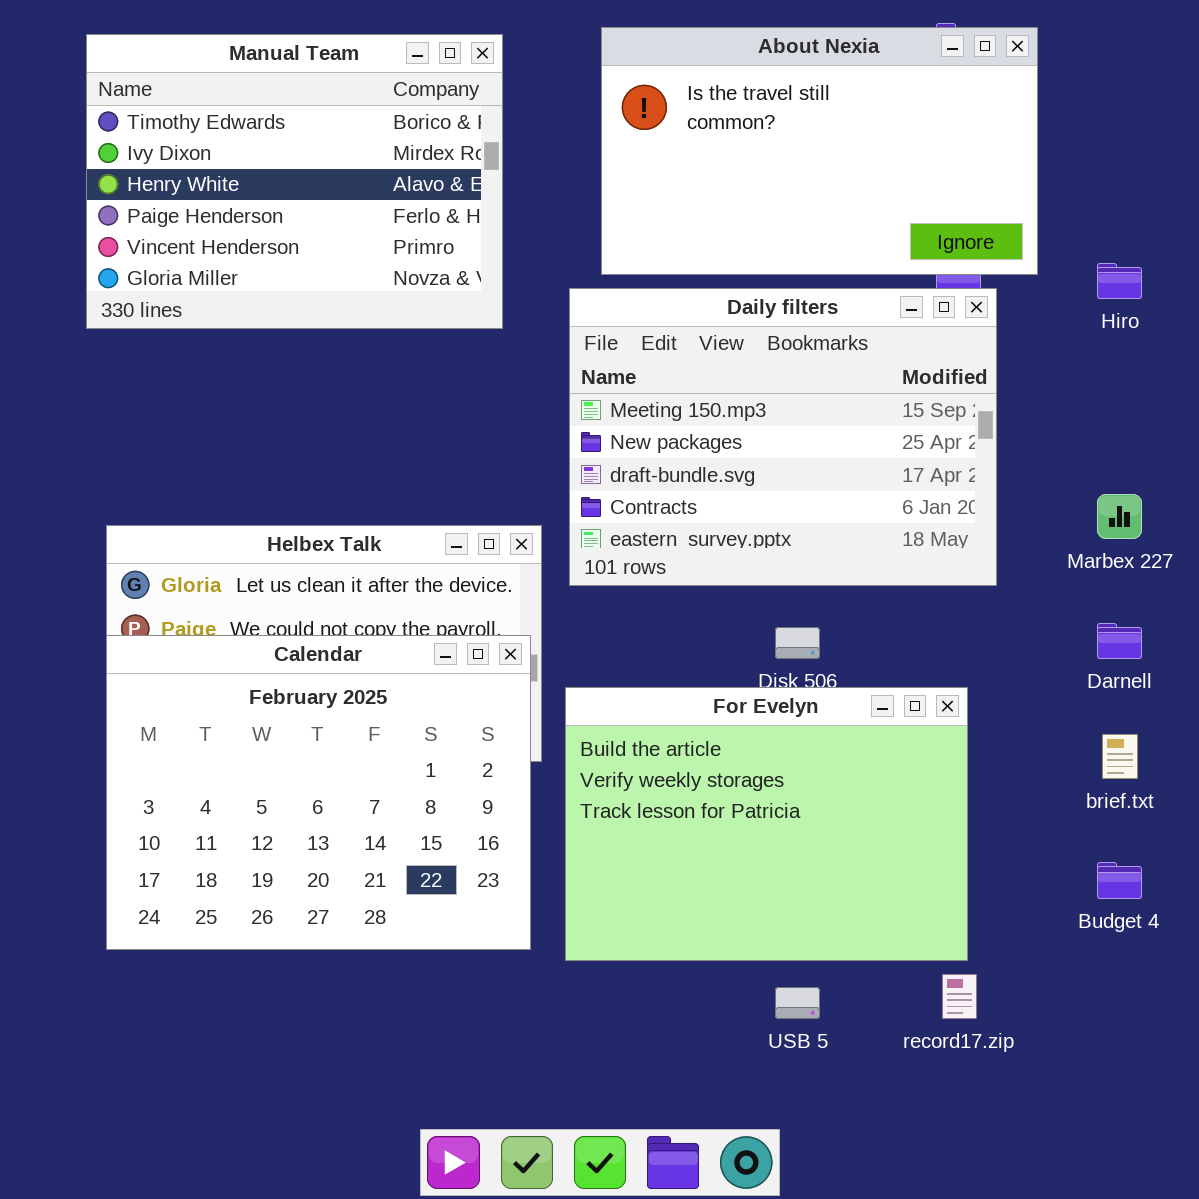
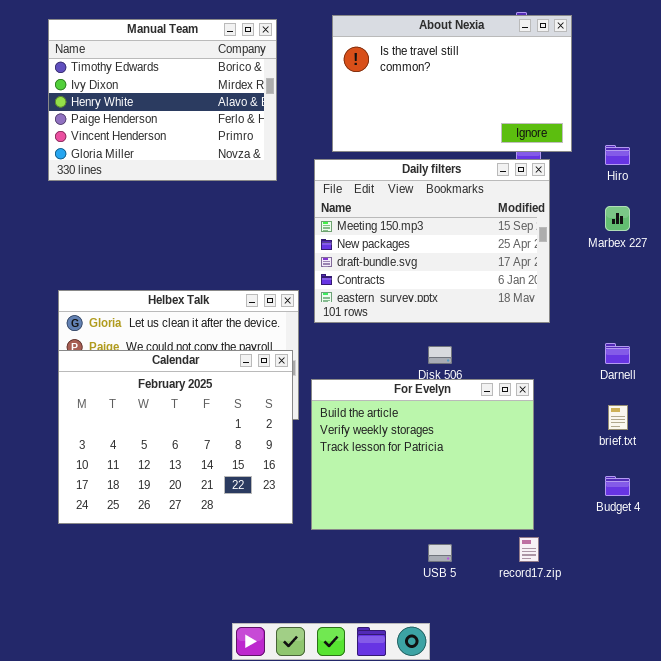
Marbex 227: [1097,494,1142,539] -> [605,206,630,231], moved

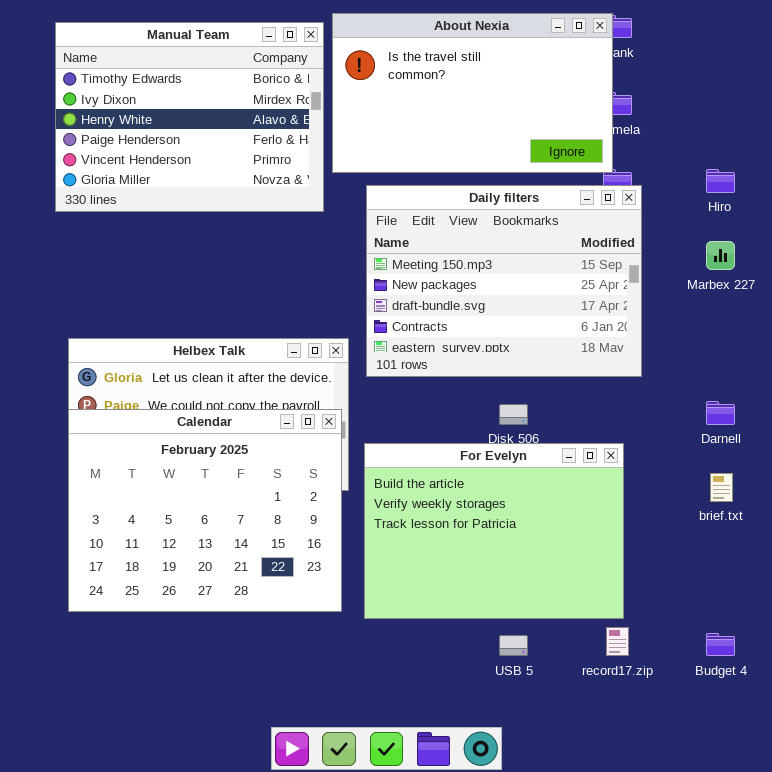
About Nexia: [332,15,572,152] -> [332,13,613,173], moved
Budget 4: [605,476,630,496] -> [706,633,735,656], moved

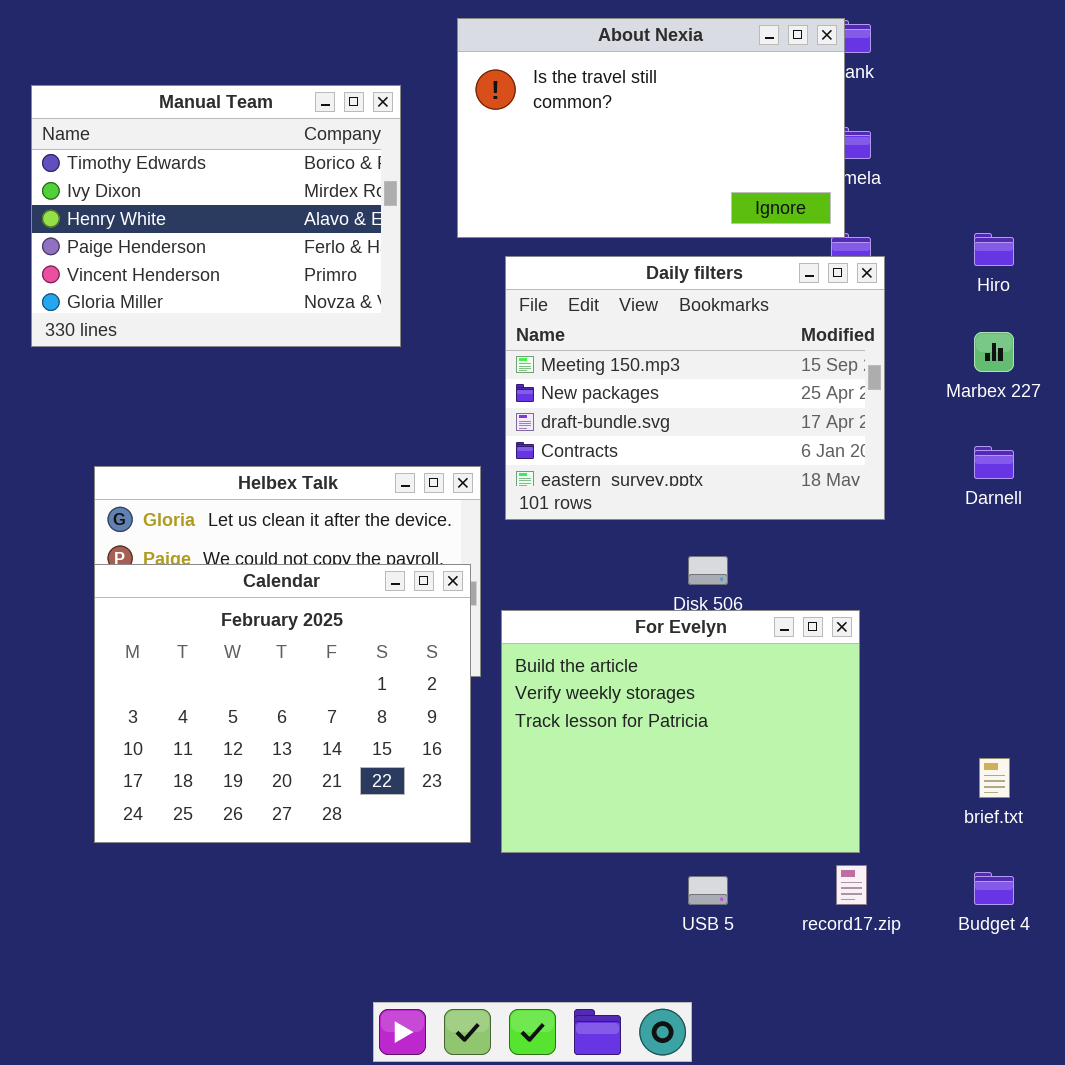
Manual Team: [55,22,324,212] -> [31,85,401,347], moved
Darnell: [706,401,735,425] -> [974,446,1014,479], moved
brief.txt: [710,473,733,502] -> [979,758,1010,798], moved

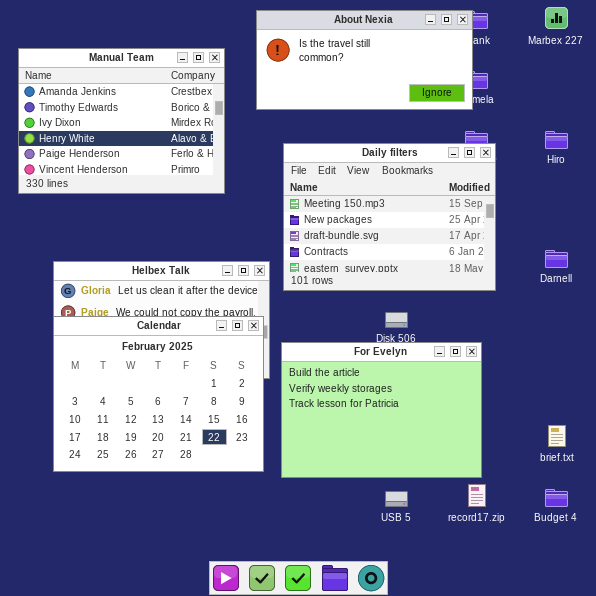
About Nexia: [457,18,845,238] -> [256,10,473,110], resized
Manual Team: [31,85,401,347] -> [18,48,225,194], scrolled up 1 row
Marbex 227: [974,332,1014,372] -> [545,7,568,29], moved

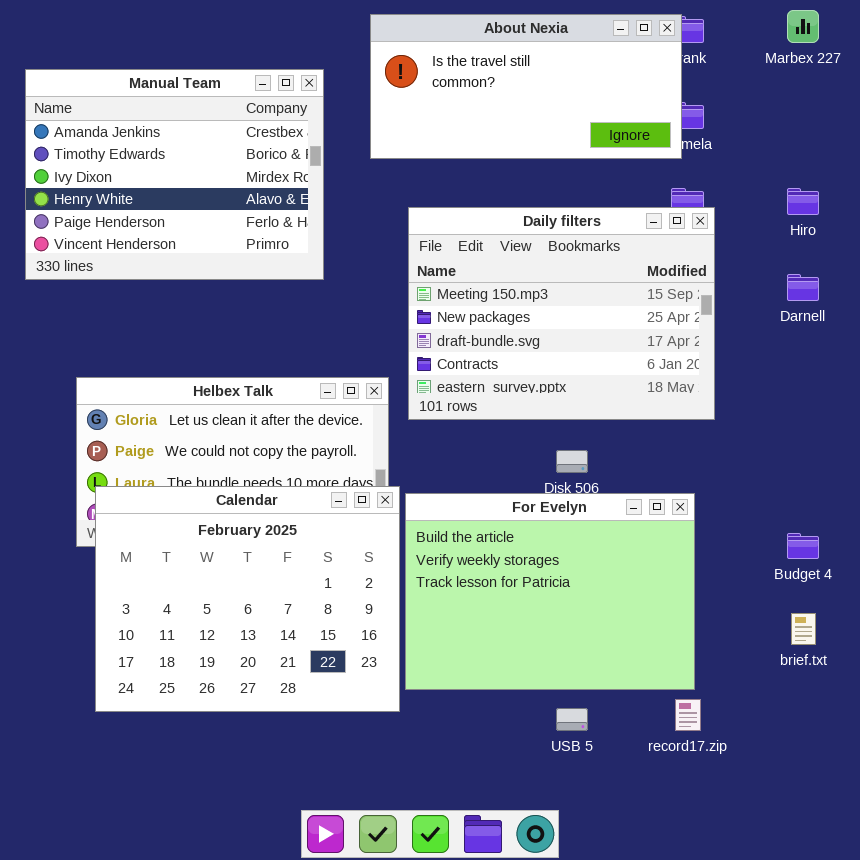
Darnell: [545,250,568,268] -> [787,274,819,301], moved
Calendar: [53,316,264,472] -> [95,486,400,712], moved
Budget 4: [545,489,568,507] -> [787,533,819,559], moved

